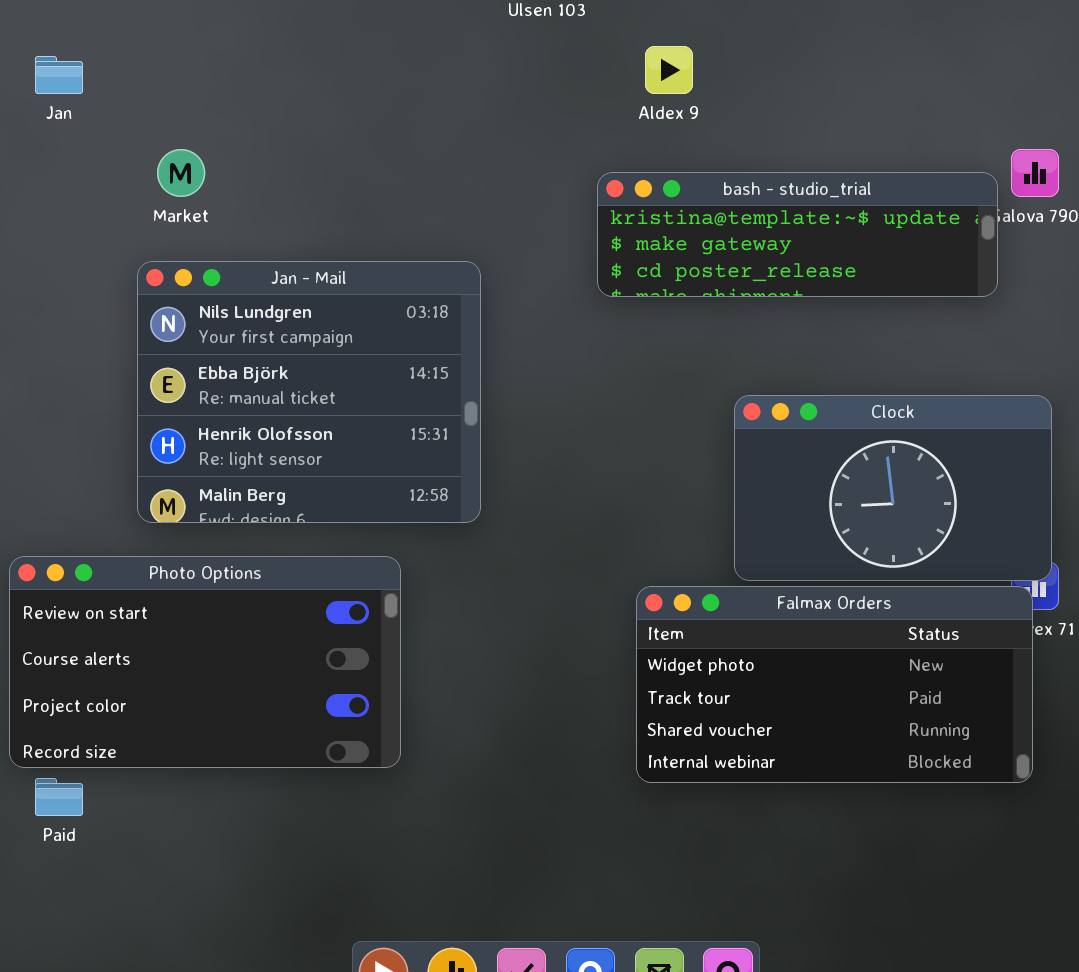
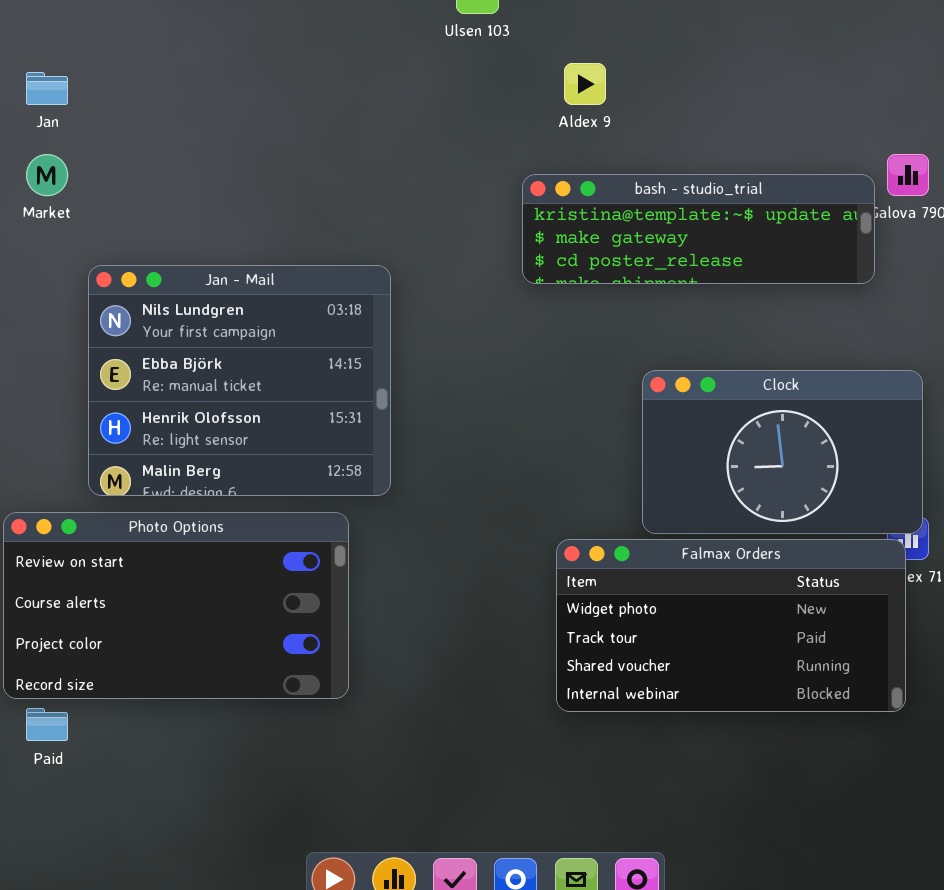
Market: [157,149,205,197] -> [26,154,68,196], moved
Jan - Mail: [137,261,481,523] -> [88,265,391,496], moved

